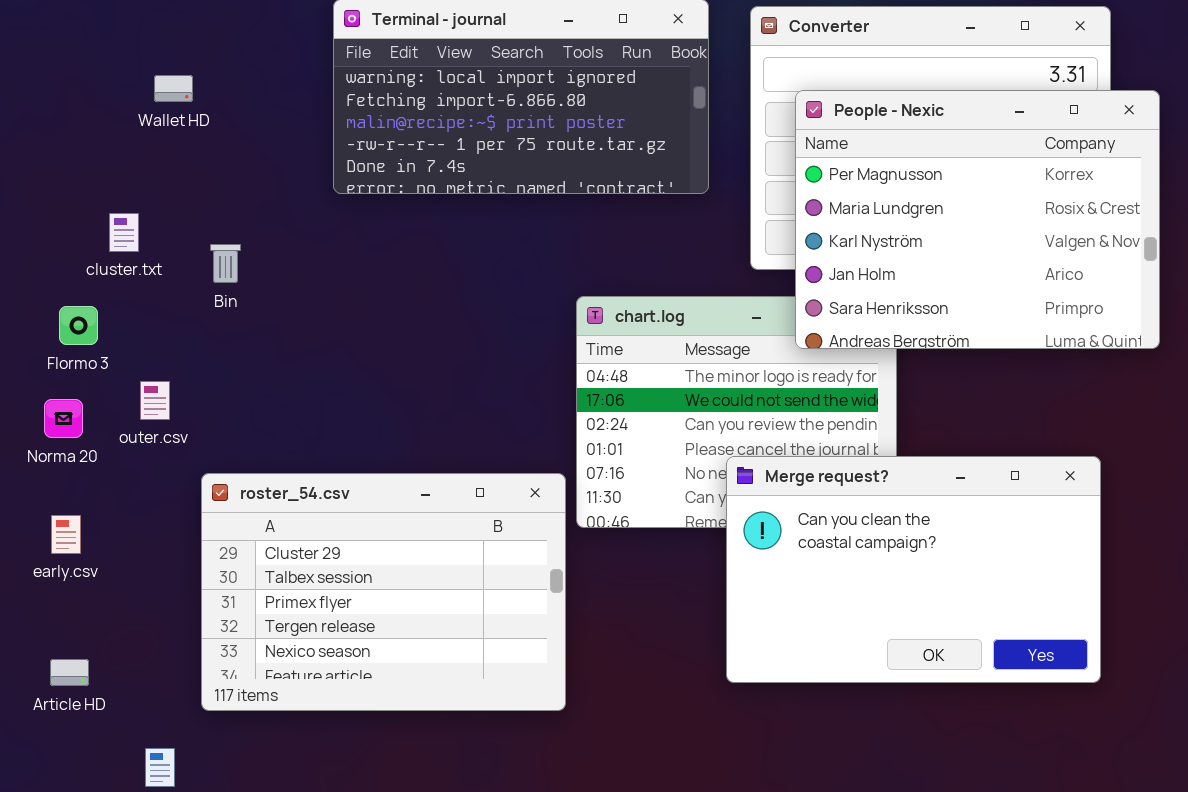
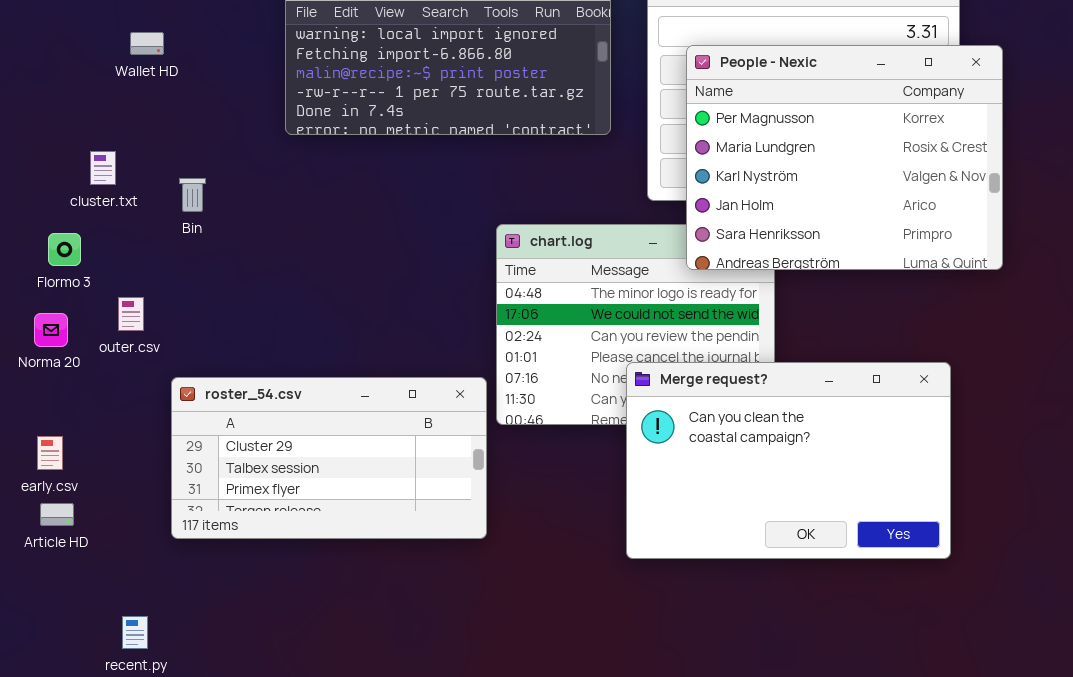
roster_54.csv: [201,473,566,711] -> [171,377,487,539], resized
early.csv: [51,515,81,554] -> [37,436,63,470], moved
Article HD: [50,659,89,686] -> [40,503,74,526], moved

